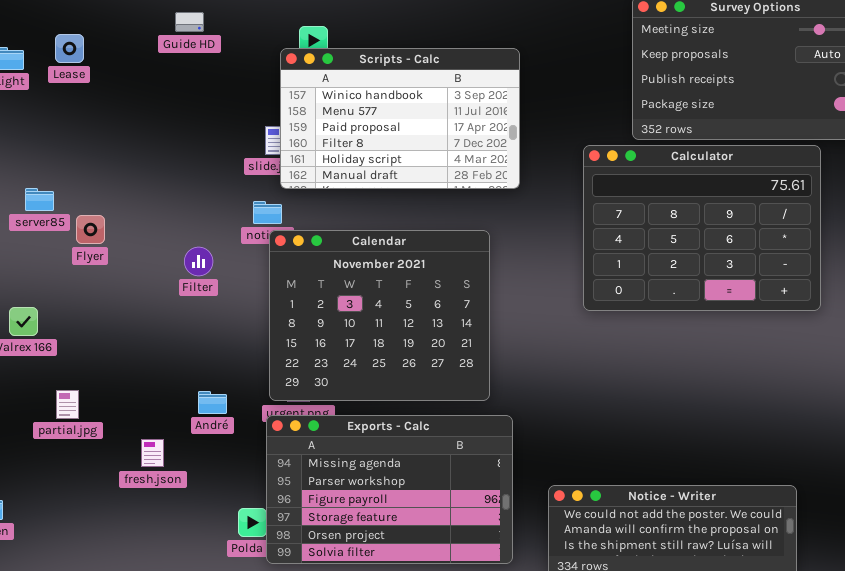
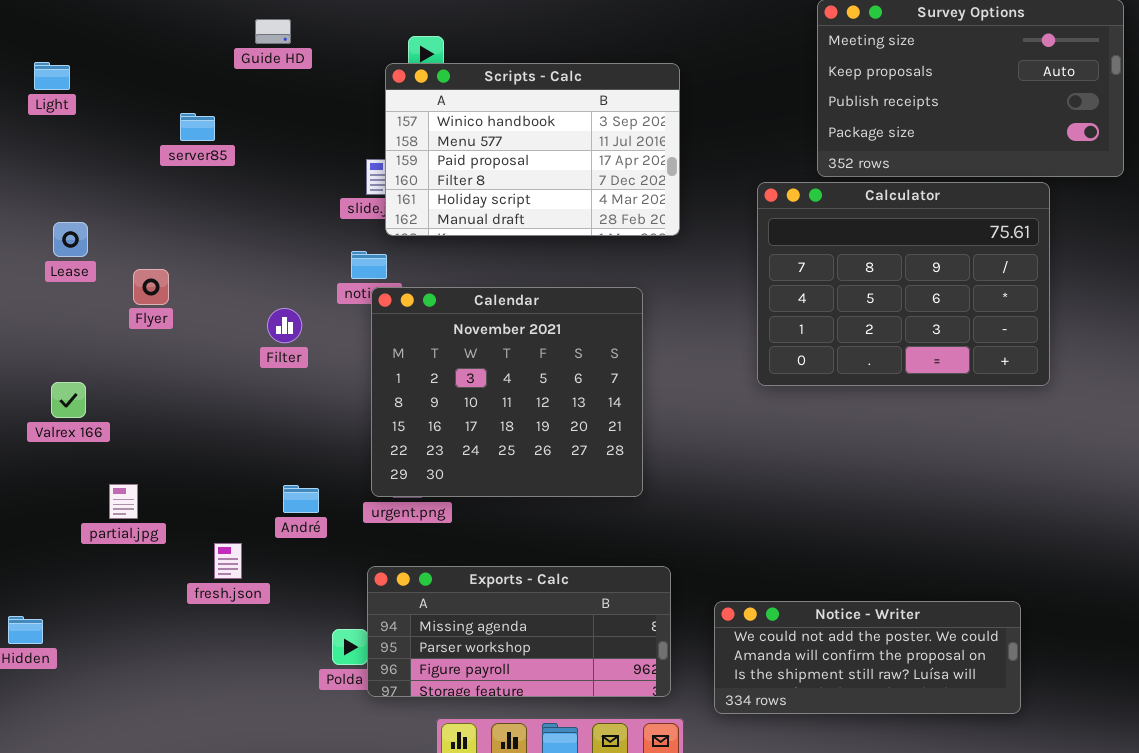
Lease: [55,34,84,63] -> [53,222,88,257], moved
server85: [25,188,54,211] -> [180,113,215,141], moved
Exports - Calc: [266,415,513,564] -> [367,566,671,697], resized

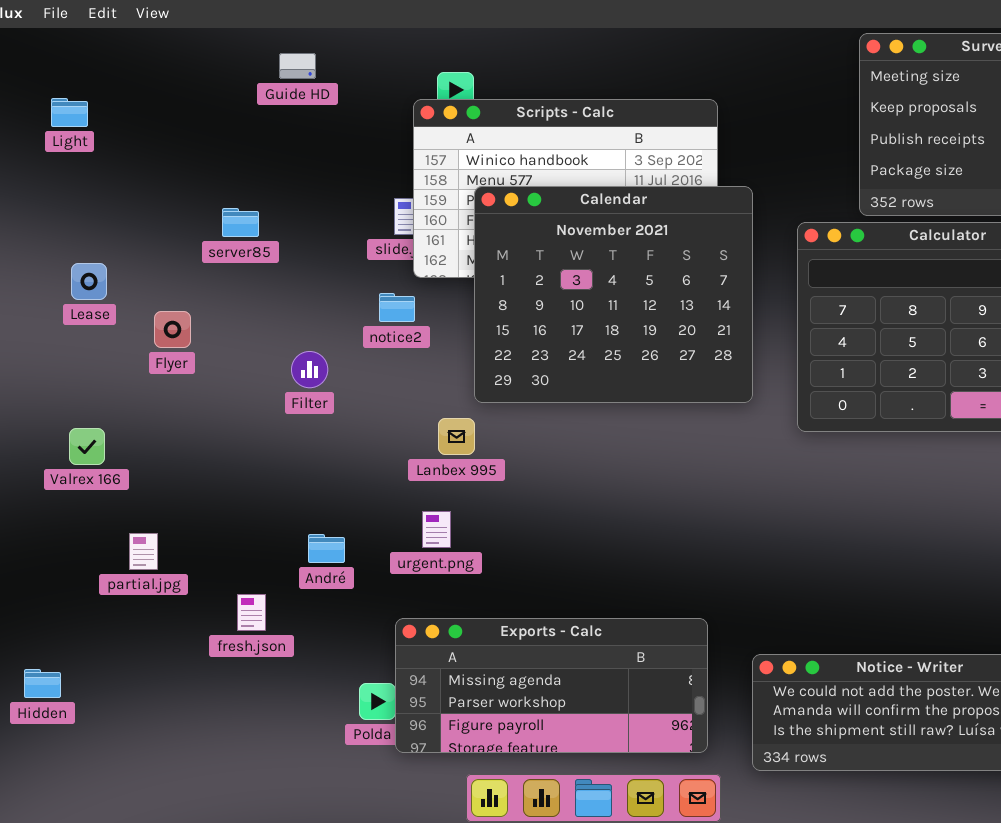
server85: [180,113,215,141] -> [222,208,259,237], moved
Calendar: [371,287,643,497] -> [474,186,753,403], moved

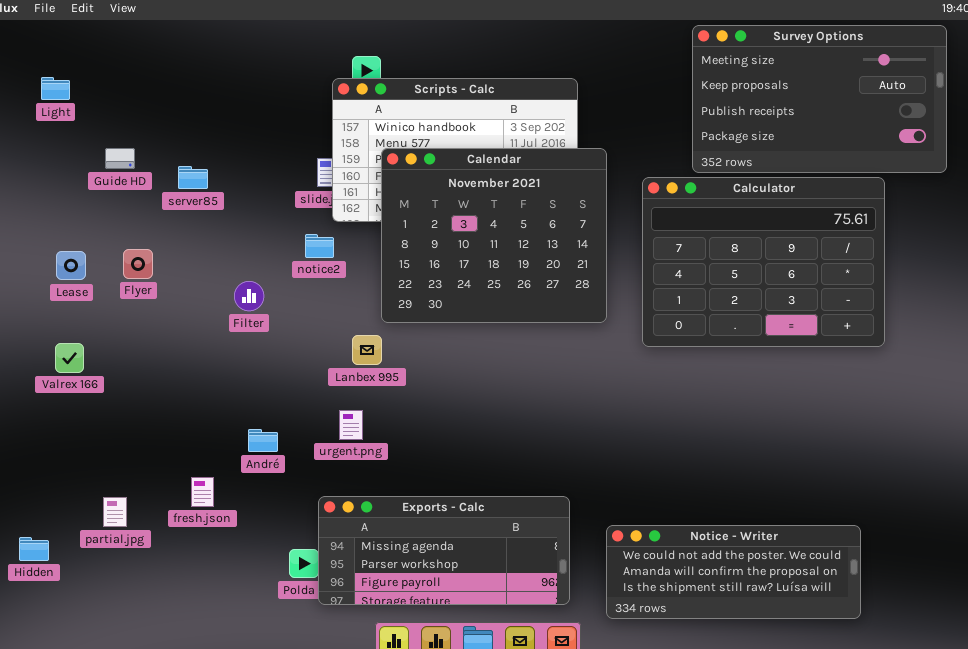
Guide HD: [279,53,316,79] -> [105,148,135,169], moved
Lease: [71,263,107,300] -> [56,251,86,280], moved
partial.jpg: [129,533,158,570] -> [103,497,127,527], moved

